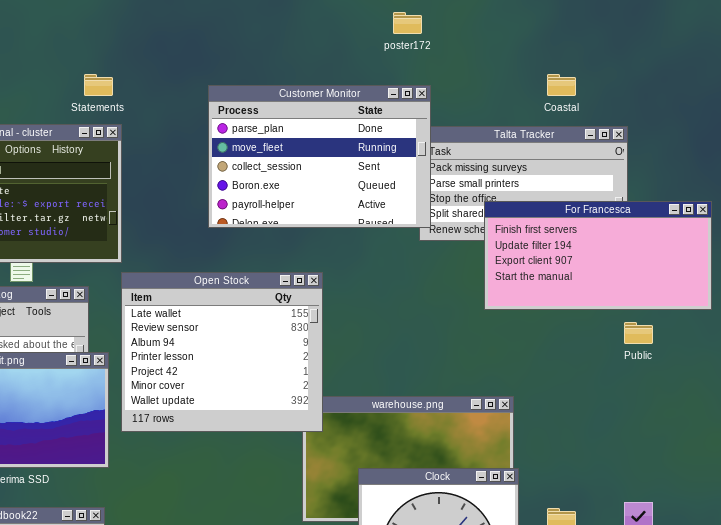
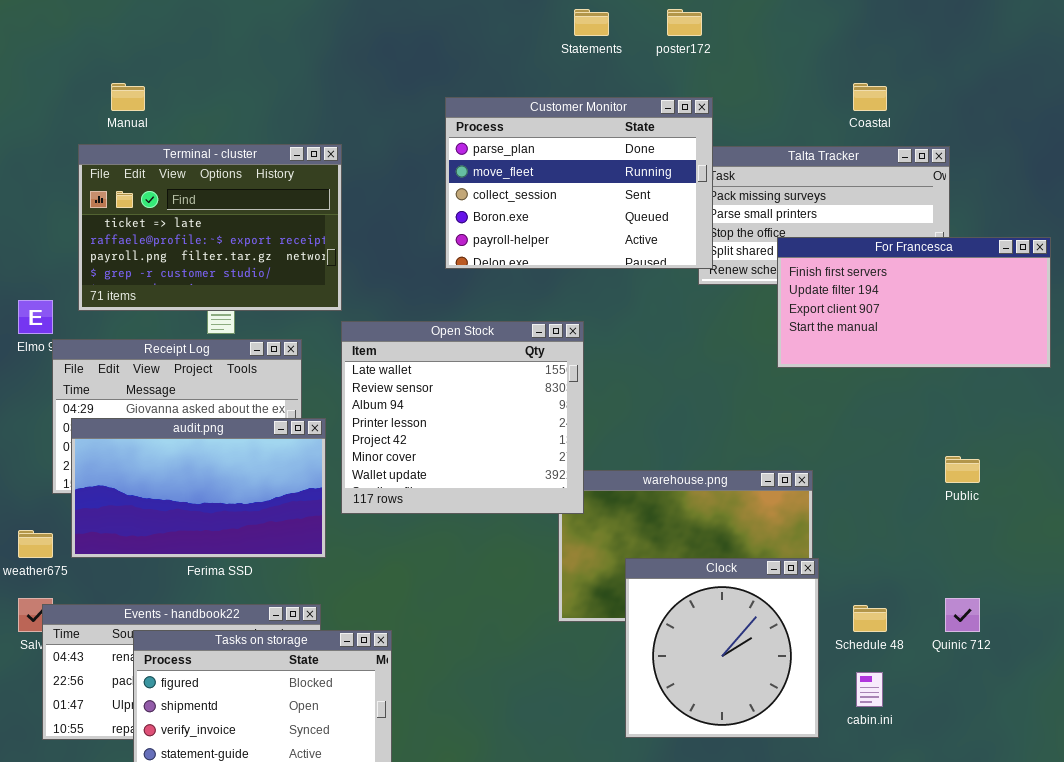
Statements: [84,74,113,96] -> [574,9,609,36], moved
Public: [624,322,653,344] -> [945,456,980,483], moved

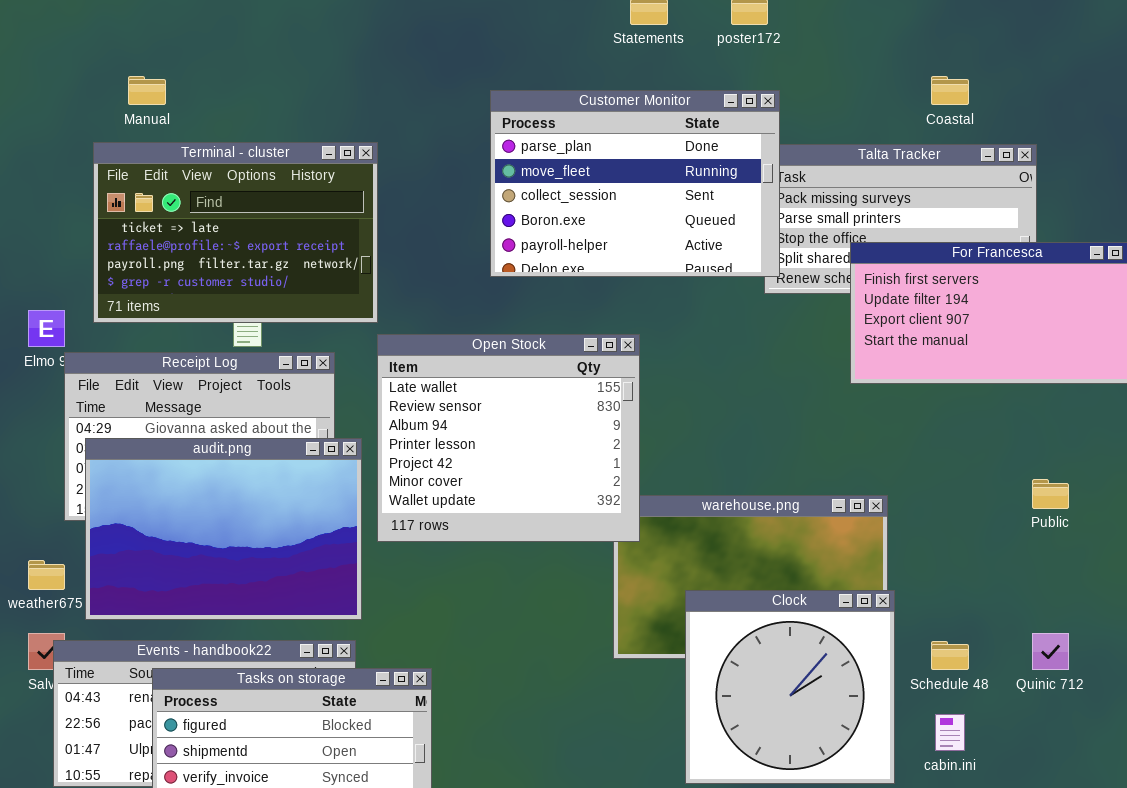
audit.png: [71,418,326,558] -> [85,438,362,620], resized

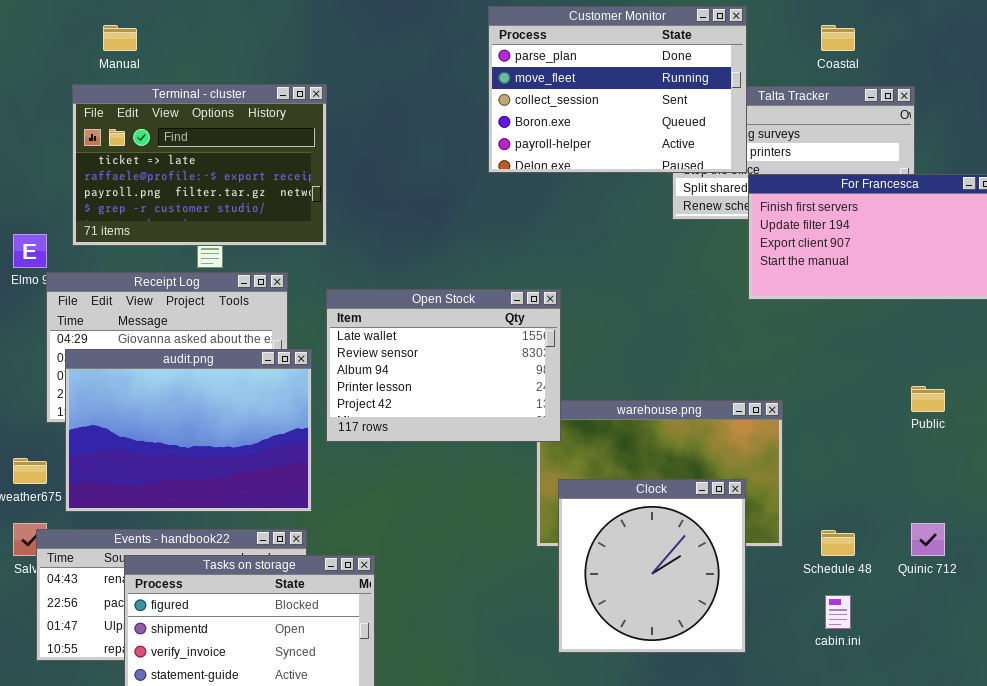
Customer Monitor: [490,90,780,277] -> [488,6,747,173], moved
Open Stock: [377,334,640,542] -> [326,289,561,442], resized
Clock: [685,590,895,784] -> [558,479,746,653], moved

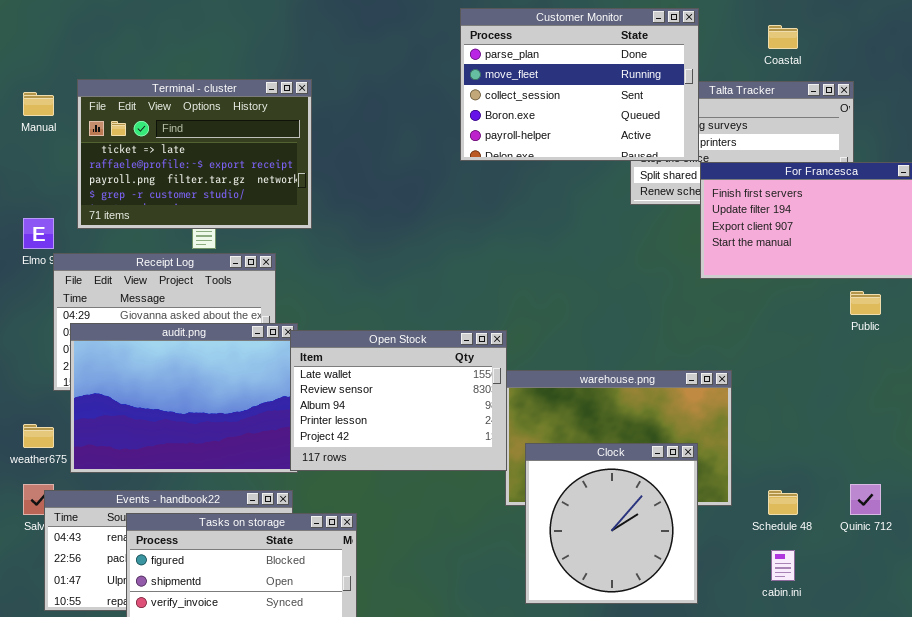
Manual: [103,25,137,51] -> [23,92,54,116], moved
Open Stock: [326,289,561,442] -> [290,330,507,471], moved
Public: [911,386,945,412] -> [850,291,881,315], moved

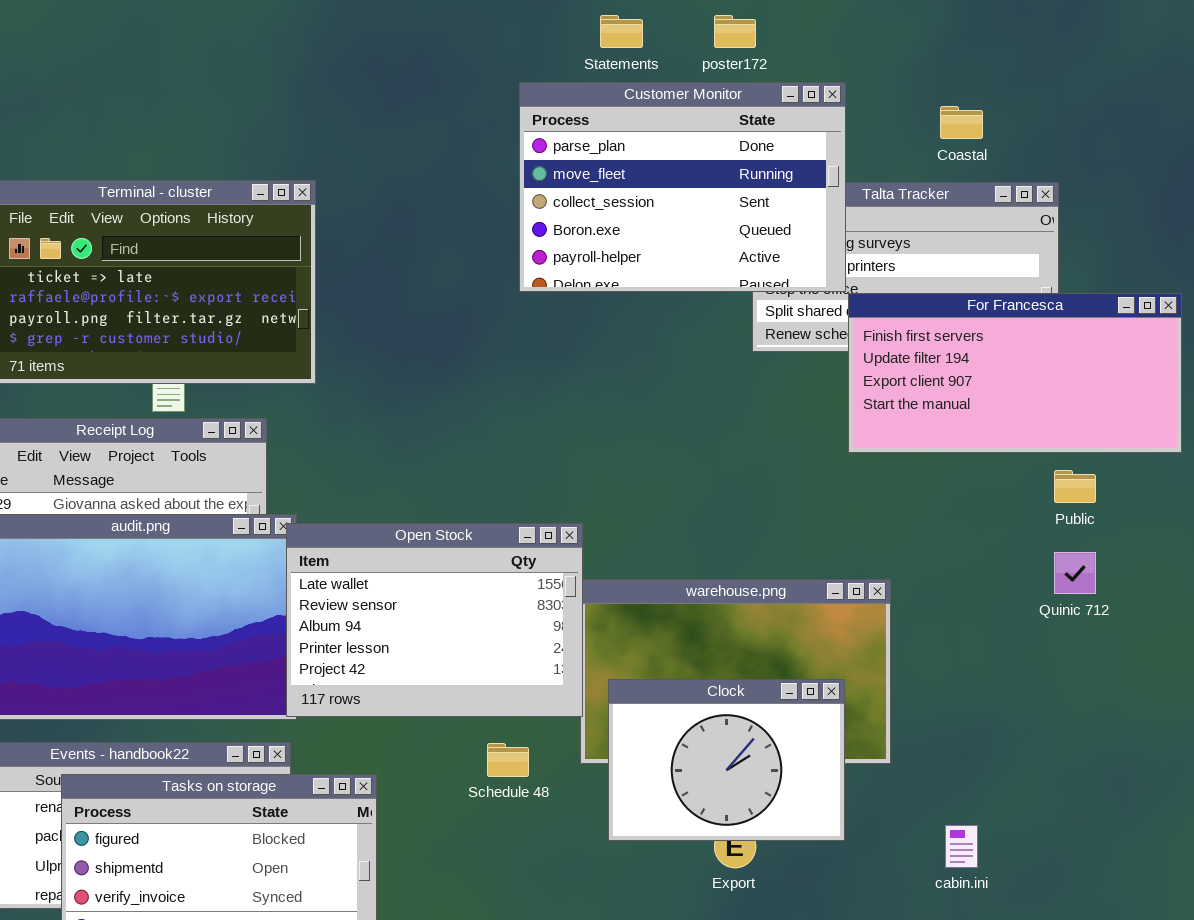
Clock: [525,443,698,604] -> [608,679,845,841], resized
Quinic 712: [850,484,881,515] -> [1054,552,1096,594], moved
Schedule 48: [768,490,798,515] -> [487,743,529,777], moved

